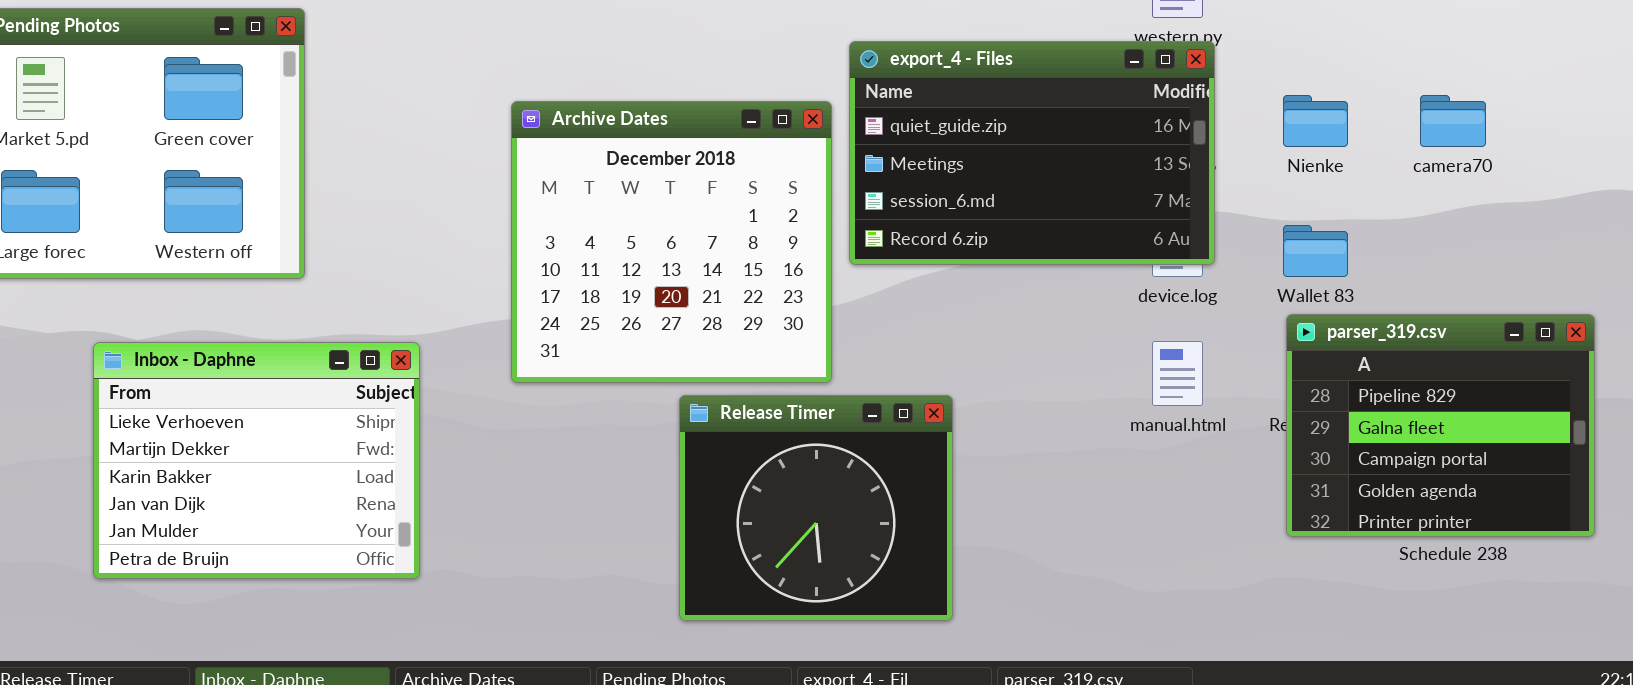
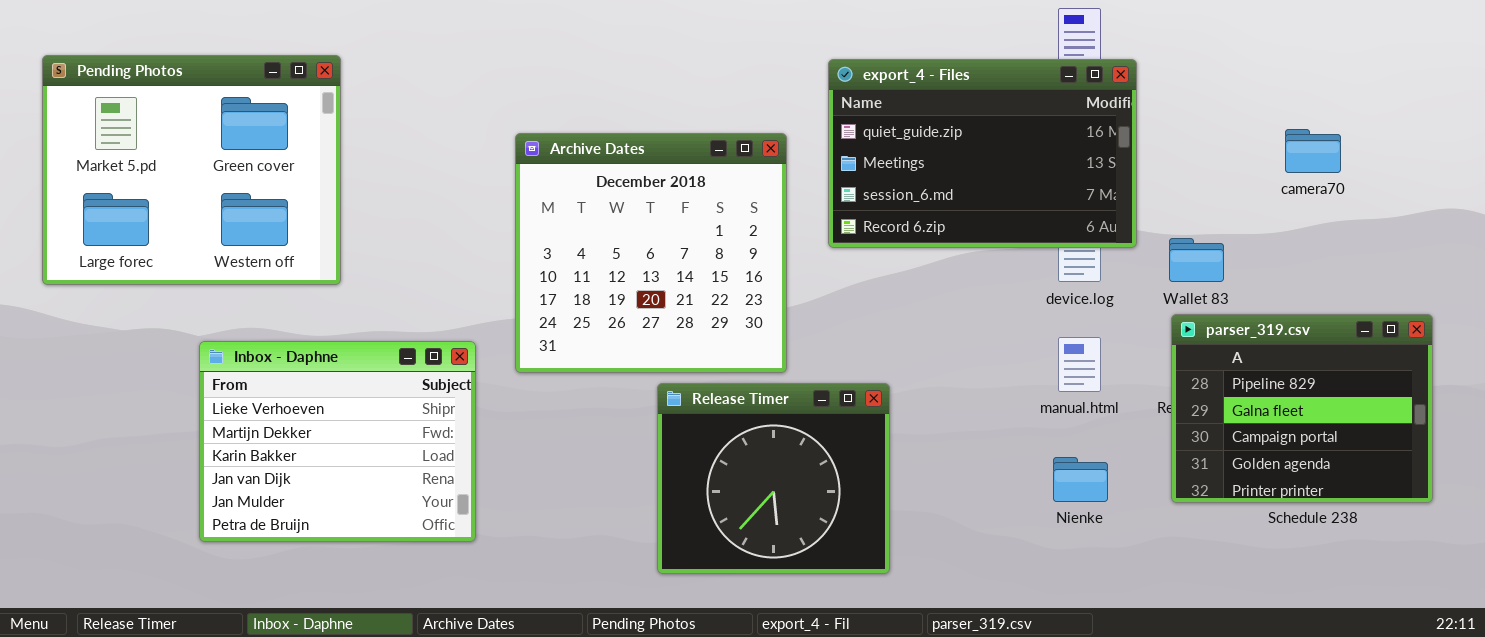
export_4 - Files: [849,41,1215,265] -> [828,59,1137,248], moved
Nienke: [1283,95,1348,147] -> [1053,457,1108,502], moved
Inbox - Daphne: [93,342,420,579] -> [199,341,476,542], moved

